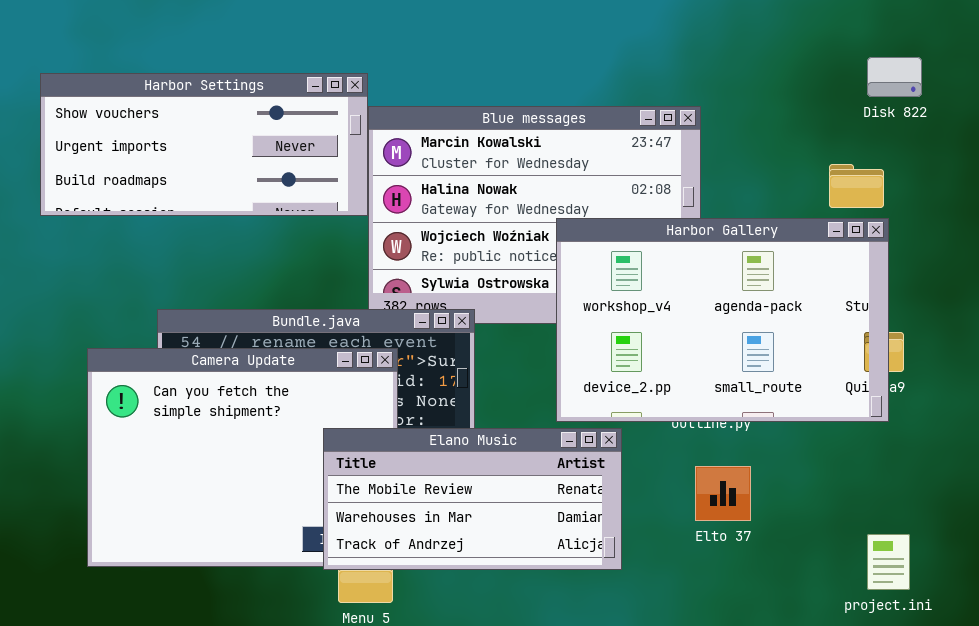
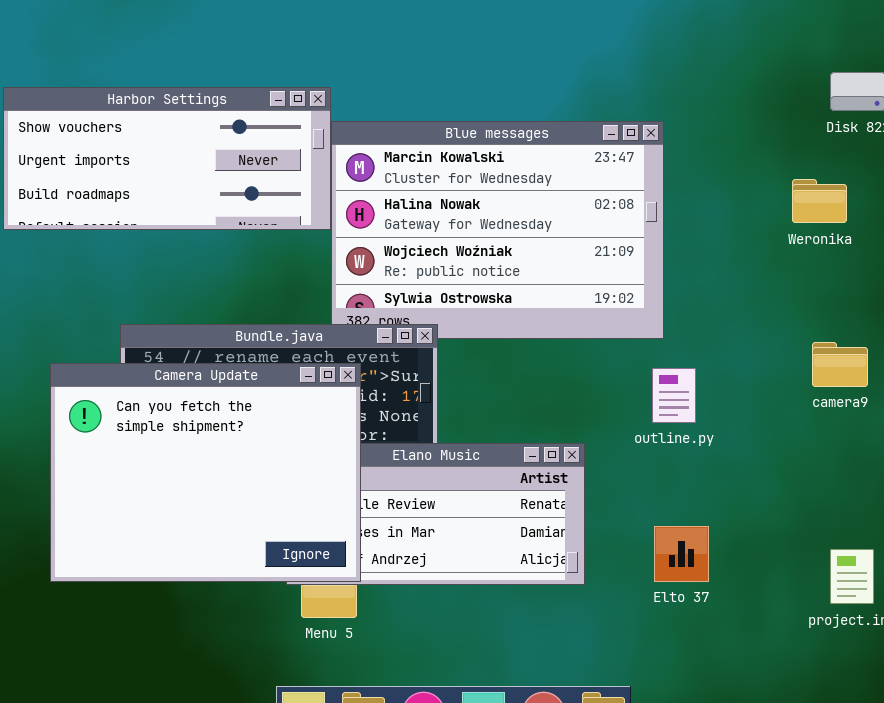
Harbor Gallery: [556,218,889,422] -> none, closed
Camera Update: [87,348,398,567] -> [50,363,361,582], raised
Elto 37: [695,466,751,521] -> [654,526,709,582], moved

